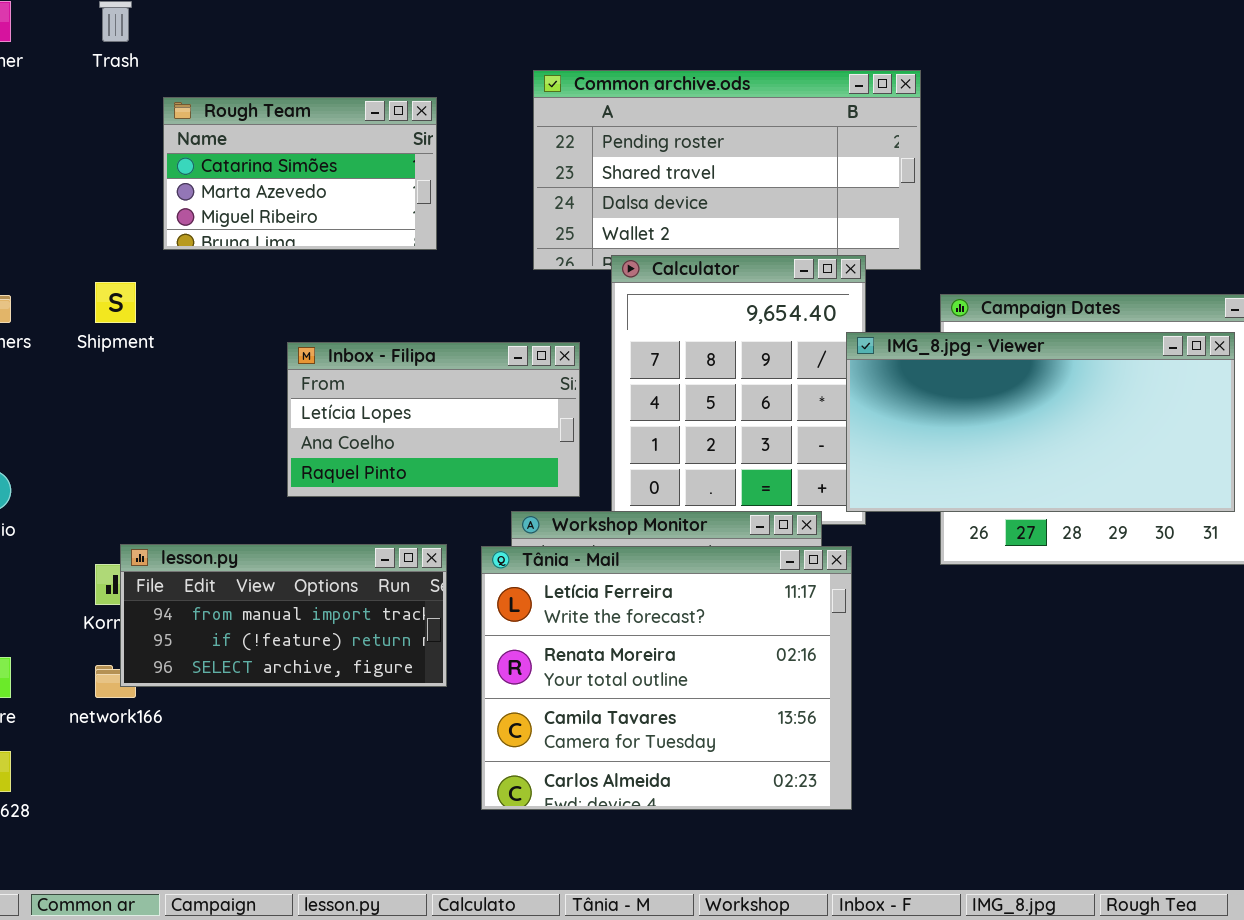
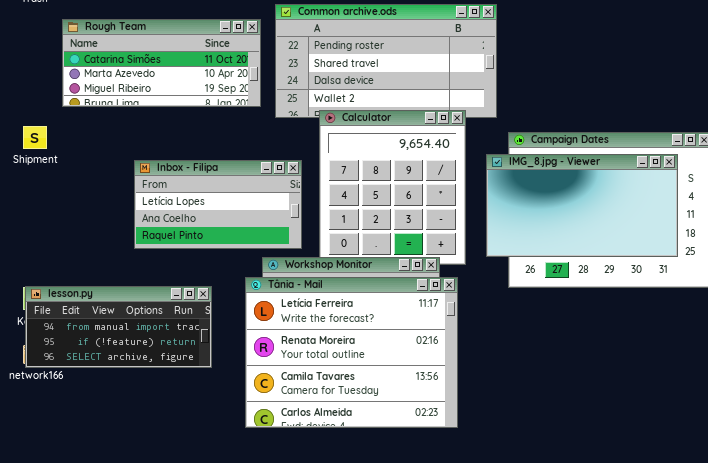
Rough Team: [163,97,437,250] -> [62,19,261,107], resized
IMG_8.jpg - Viewer: [846,332,1235,512] -> [486,154,678,257], resized
lesson.py: [120,544,447,687] -> [25,286,212,368], moved

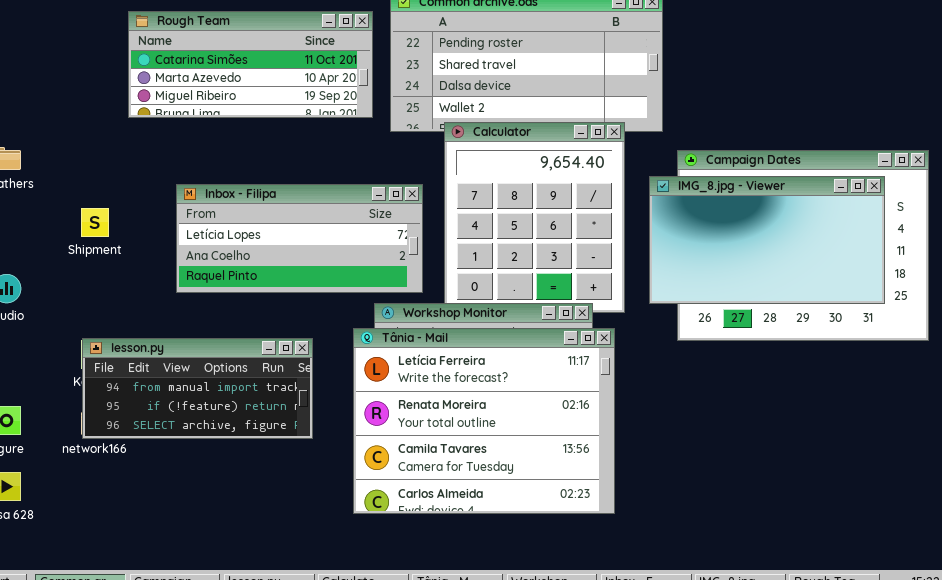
Shipment: [23,126,47,149] -> [81,208,109,237], moved
Inbox - Filipa: [134,160,302,249] -> [176,184,423,293], resized

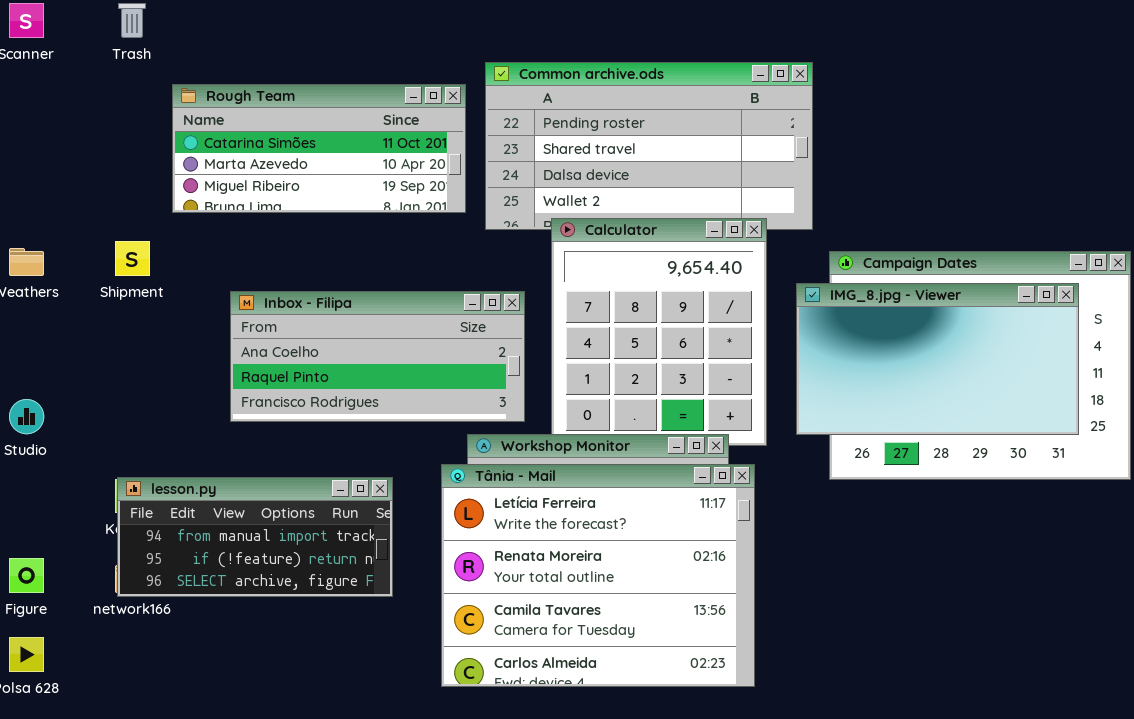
Inbox - Filipa: [176,184,423,293] -> [230,291,525,422], scrolled down 1 row
Shipment: [81,208,109,237] -> [115,241,150,276], moved

